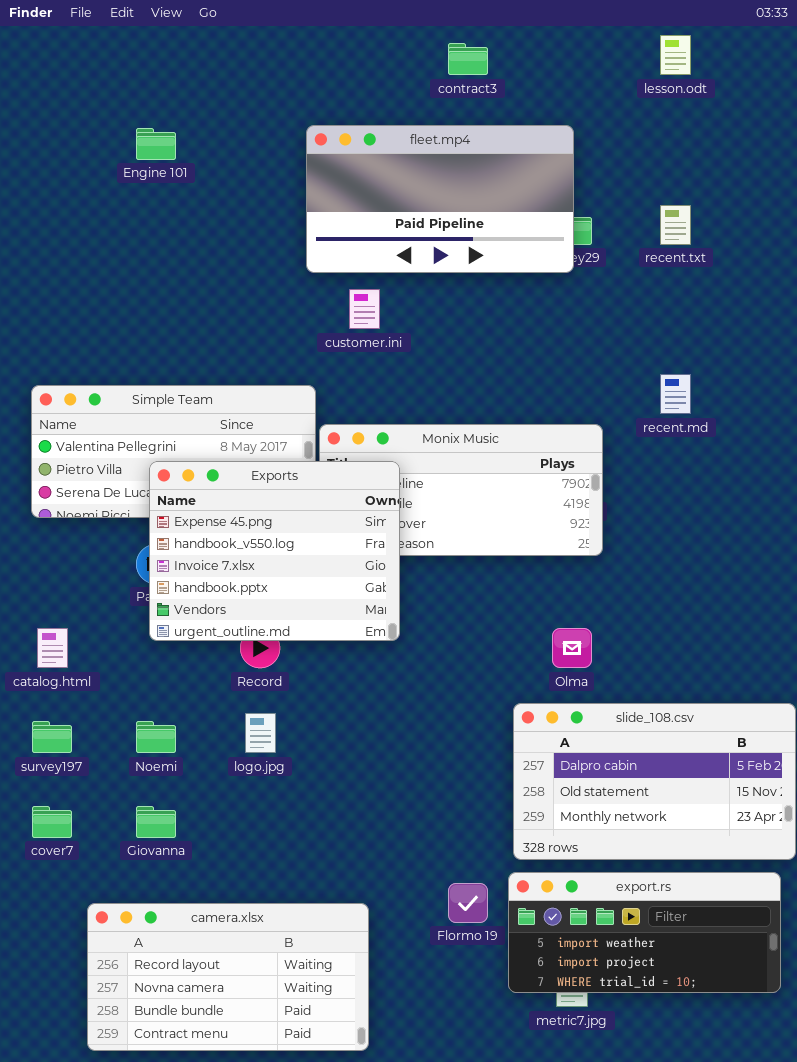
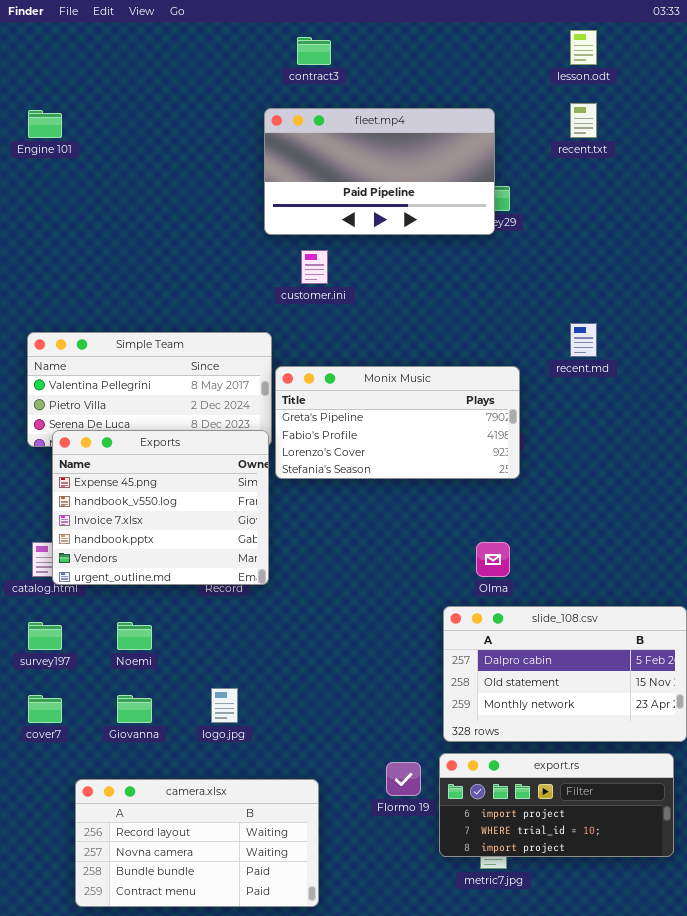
contract3: [448,43,488,75] -> [297,37,331,65], moved
Engine 101: [136,128,176,160] -> [28,110,62,138], moved
recent.txt: [660,205,691,245] -> [570,103,597,138], moved
Exports: [149,461,400,641] -> [52,430,269,585], moved
logo.jpg: [245,713,276,753] -> [211,688,238,723], moved
export.rs: [508,872,781,993] -> [439,753,674,857], scrolled down 1 row

